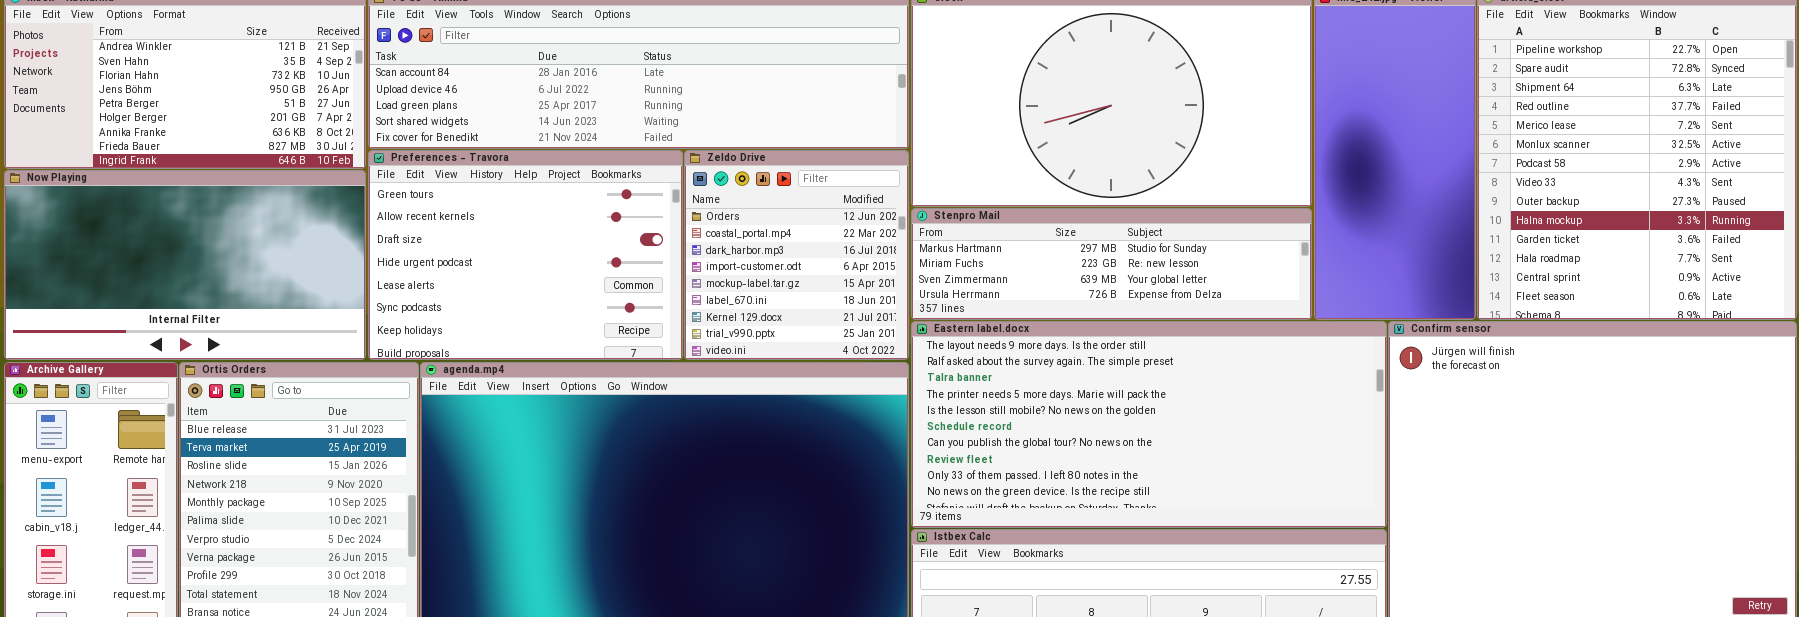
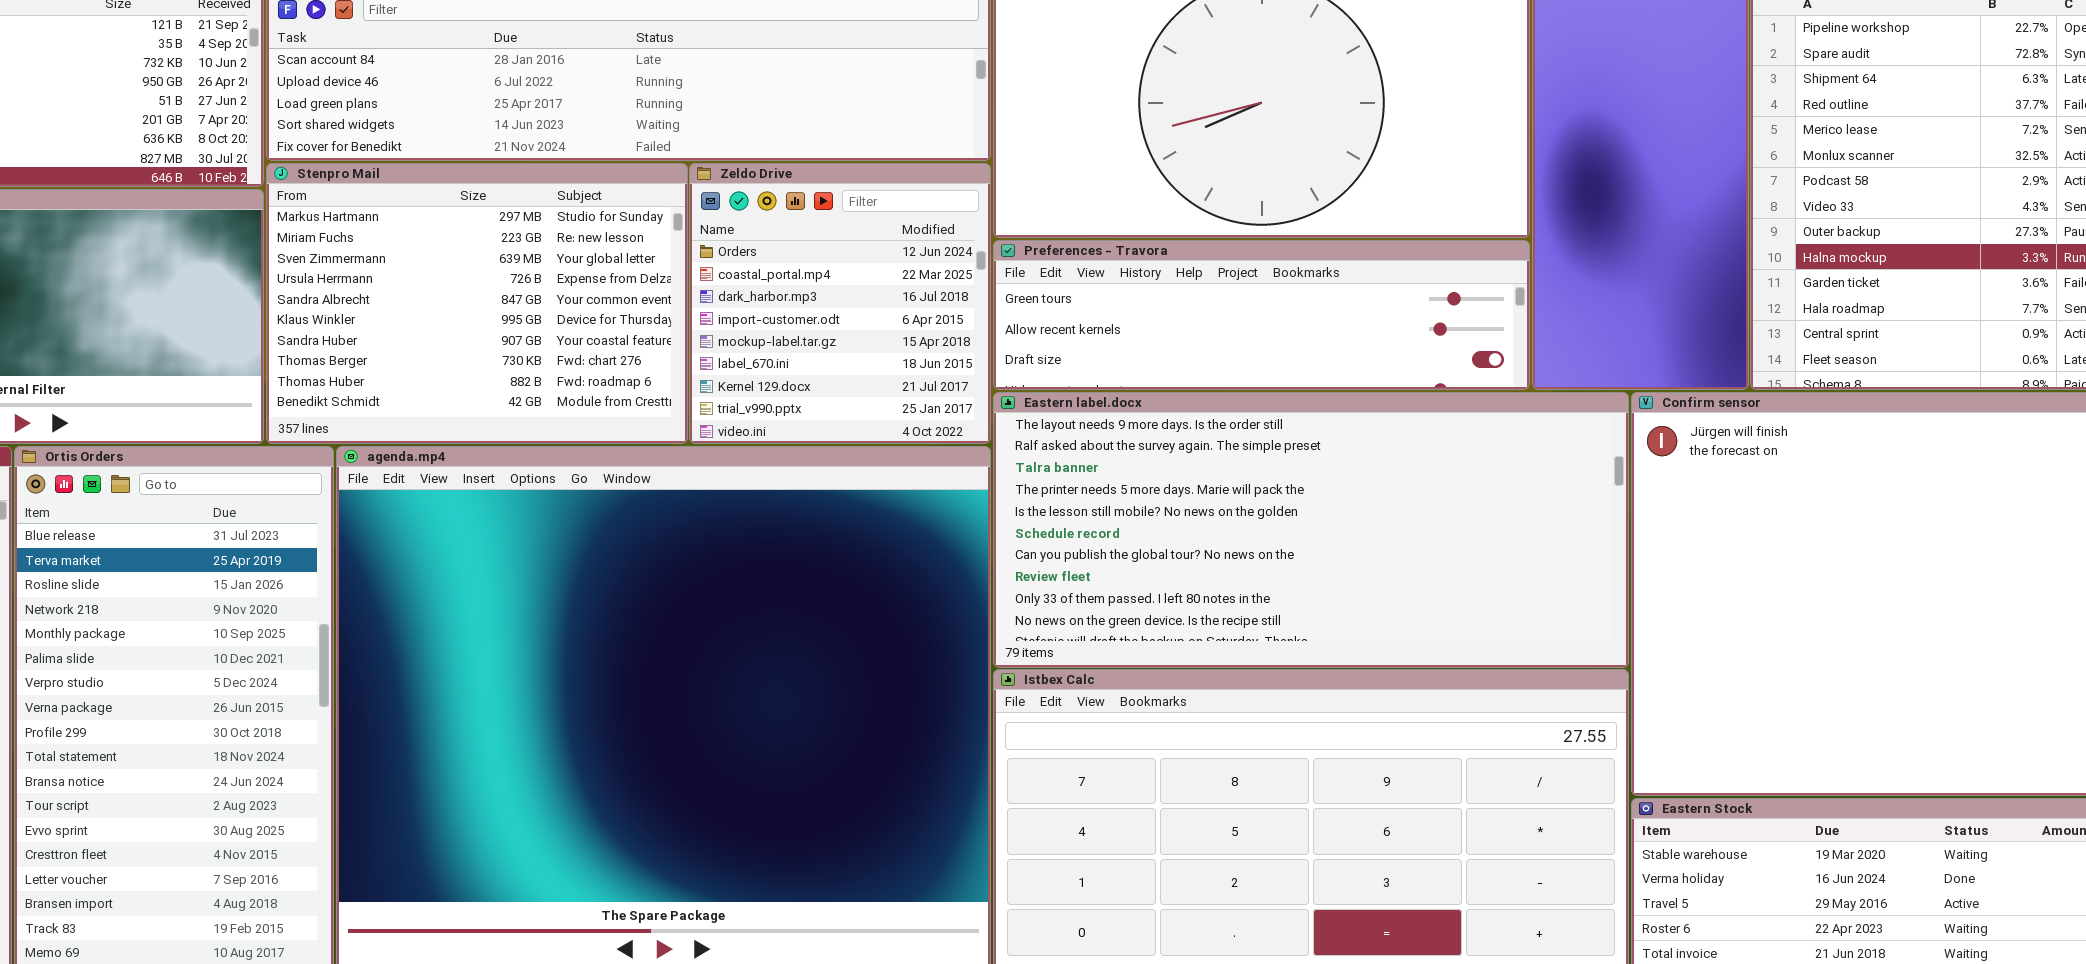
Preferences - Travora: [368,150,683,360] -> [993,240,1530,390], moved, resized
Stenpro Mail: [911,208,1312,320] -> [266,163,688,444], moved, resized

